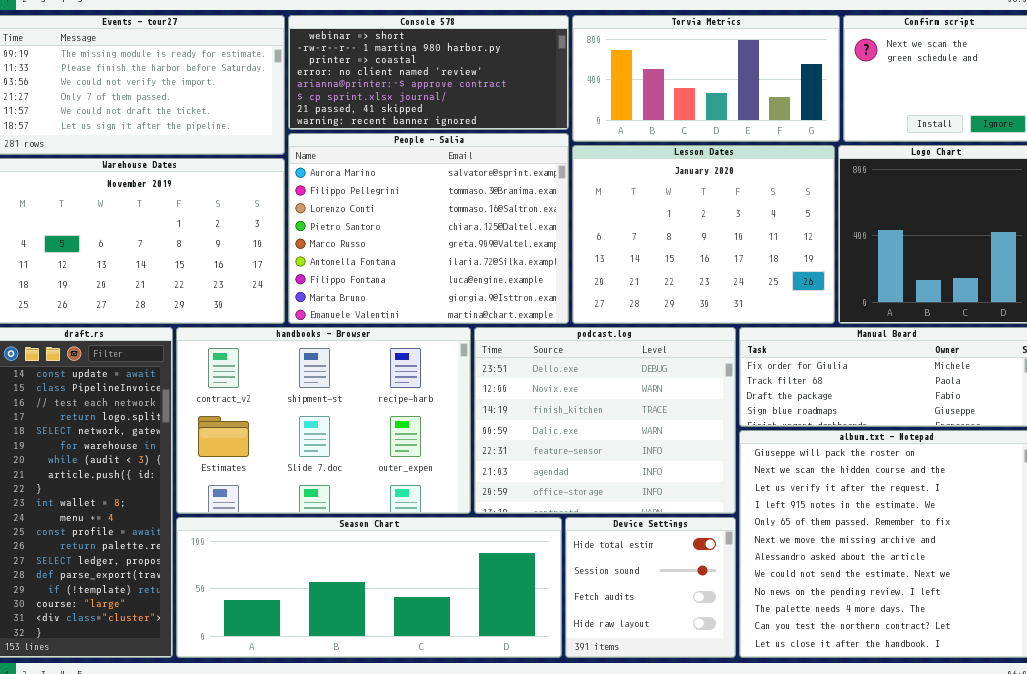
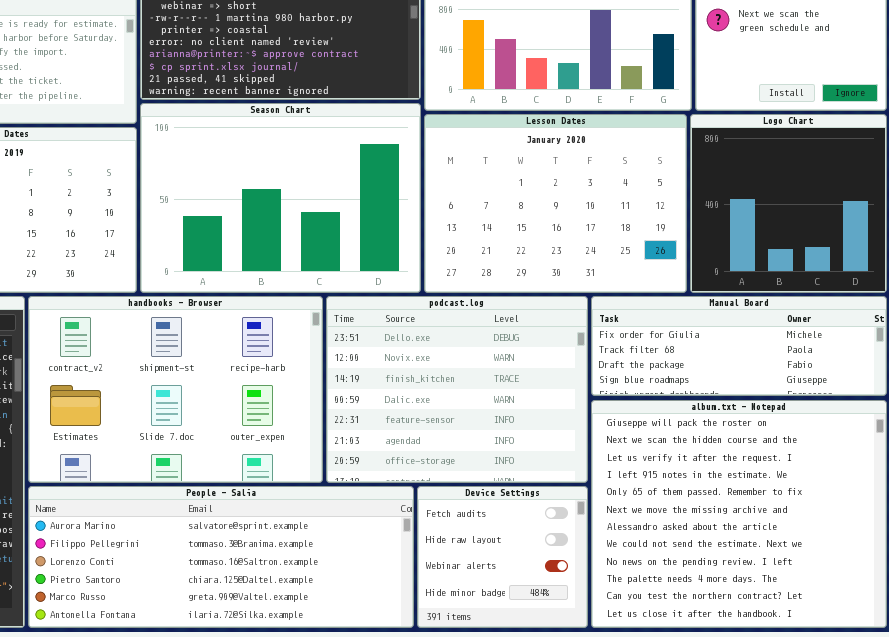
People - Salia: [288,133,569,324] -> [28,486,414,628], moved, resized
Season Chart: [176,517,562,658] -> [140,103,421,293], moved, resized
Device Settings: [565,517,736,658] -> [417,486,588,628], scrolled down 2 rows

